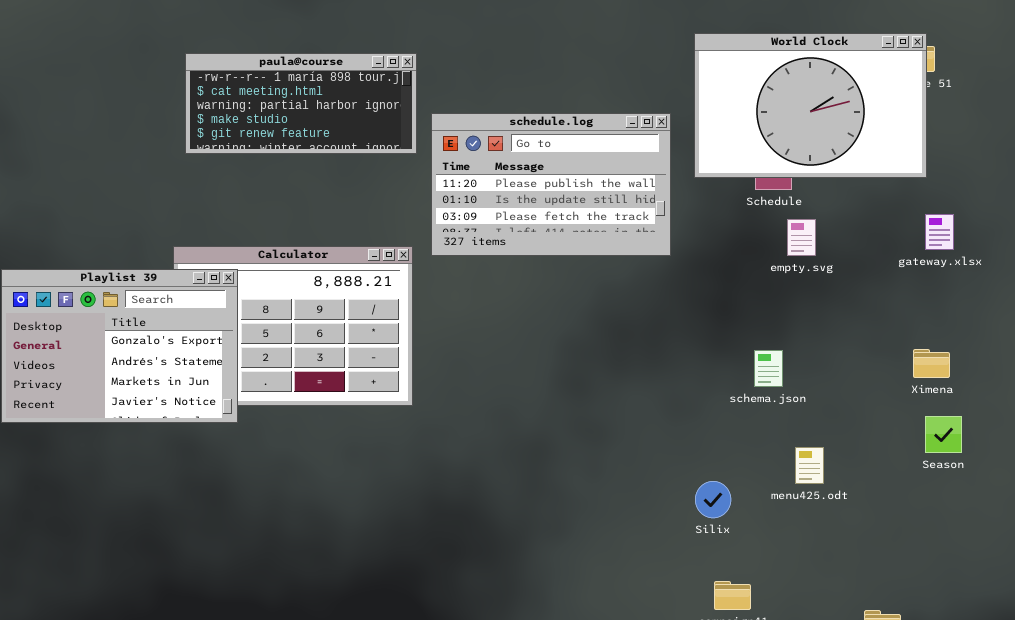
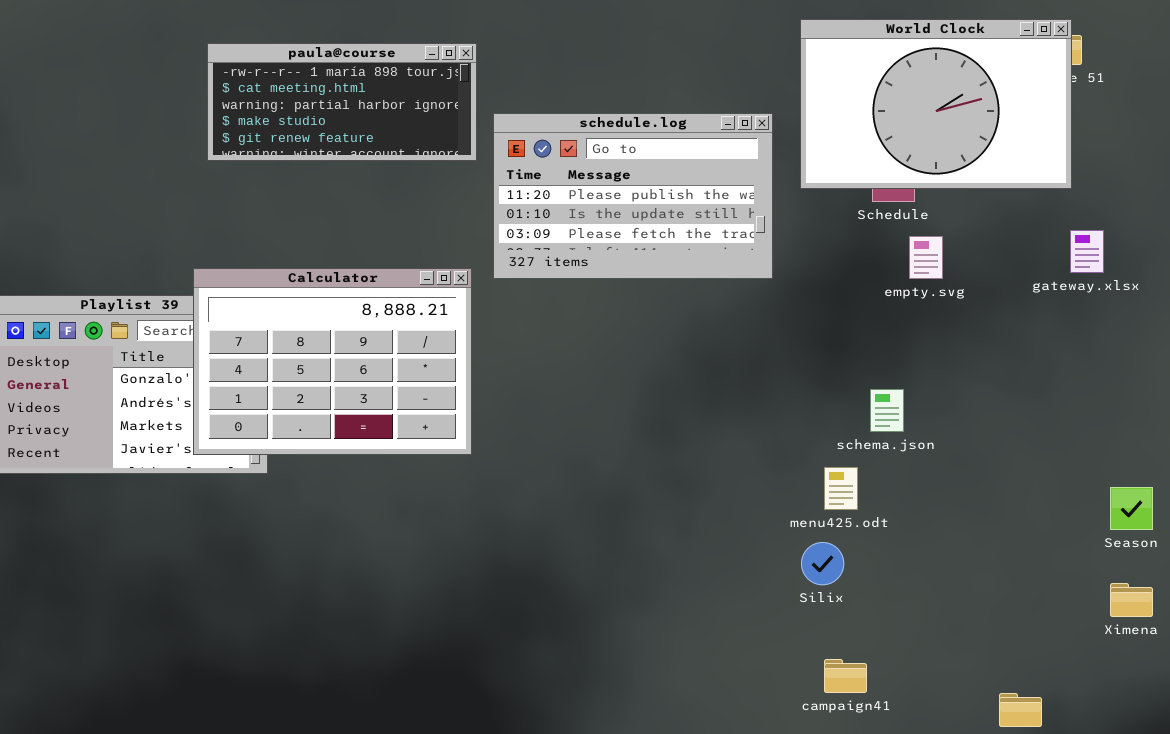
Calculator: [173,246,413,406] -> [193,268,472,455], raised
Ximena: [913,349,950,378] -> [1110,583,1153,617], moved
Season: [925,416,962,453] -> [1110,487,1153,530], moved
menu425.odt: [795,447,824,484] -> [824,467,858,510], moved

